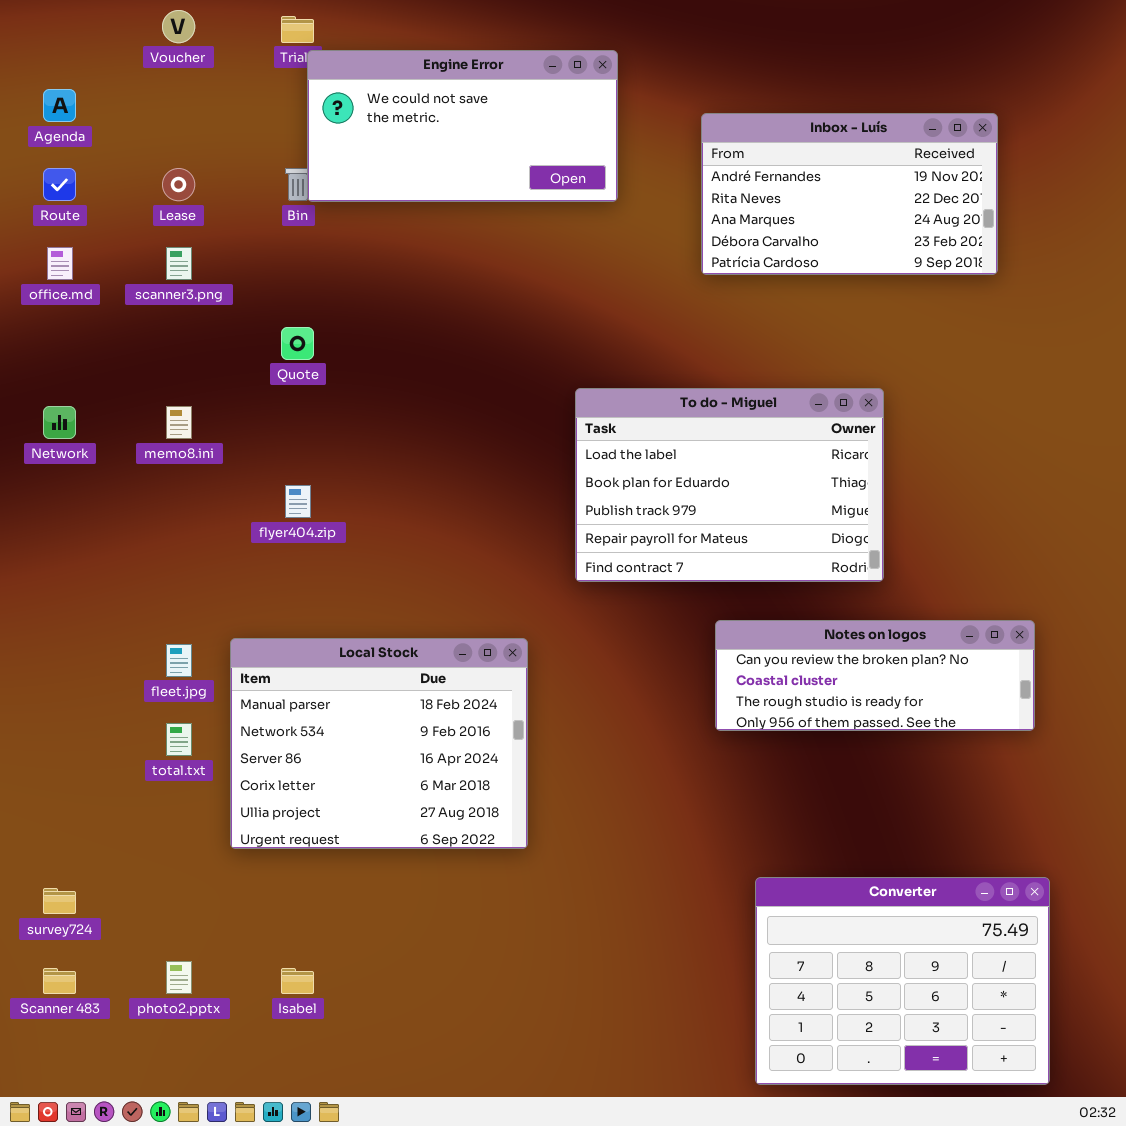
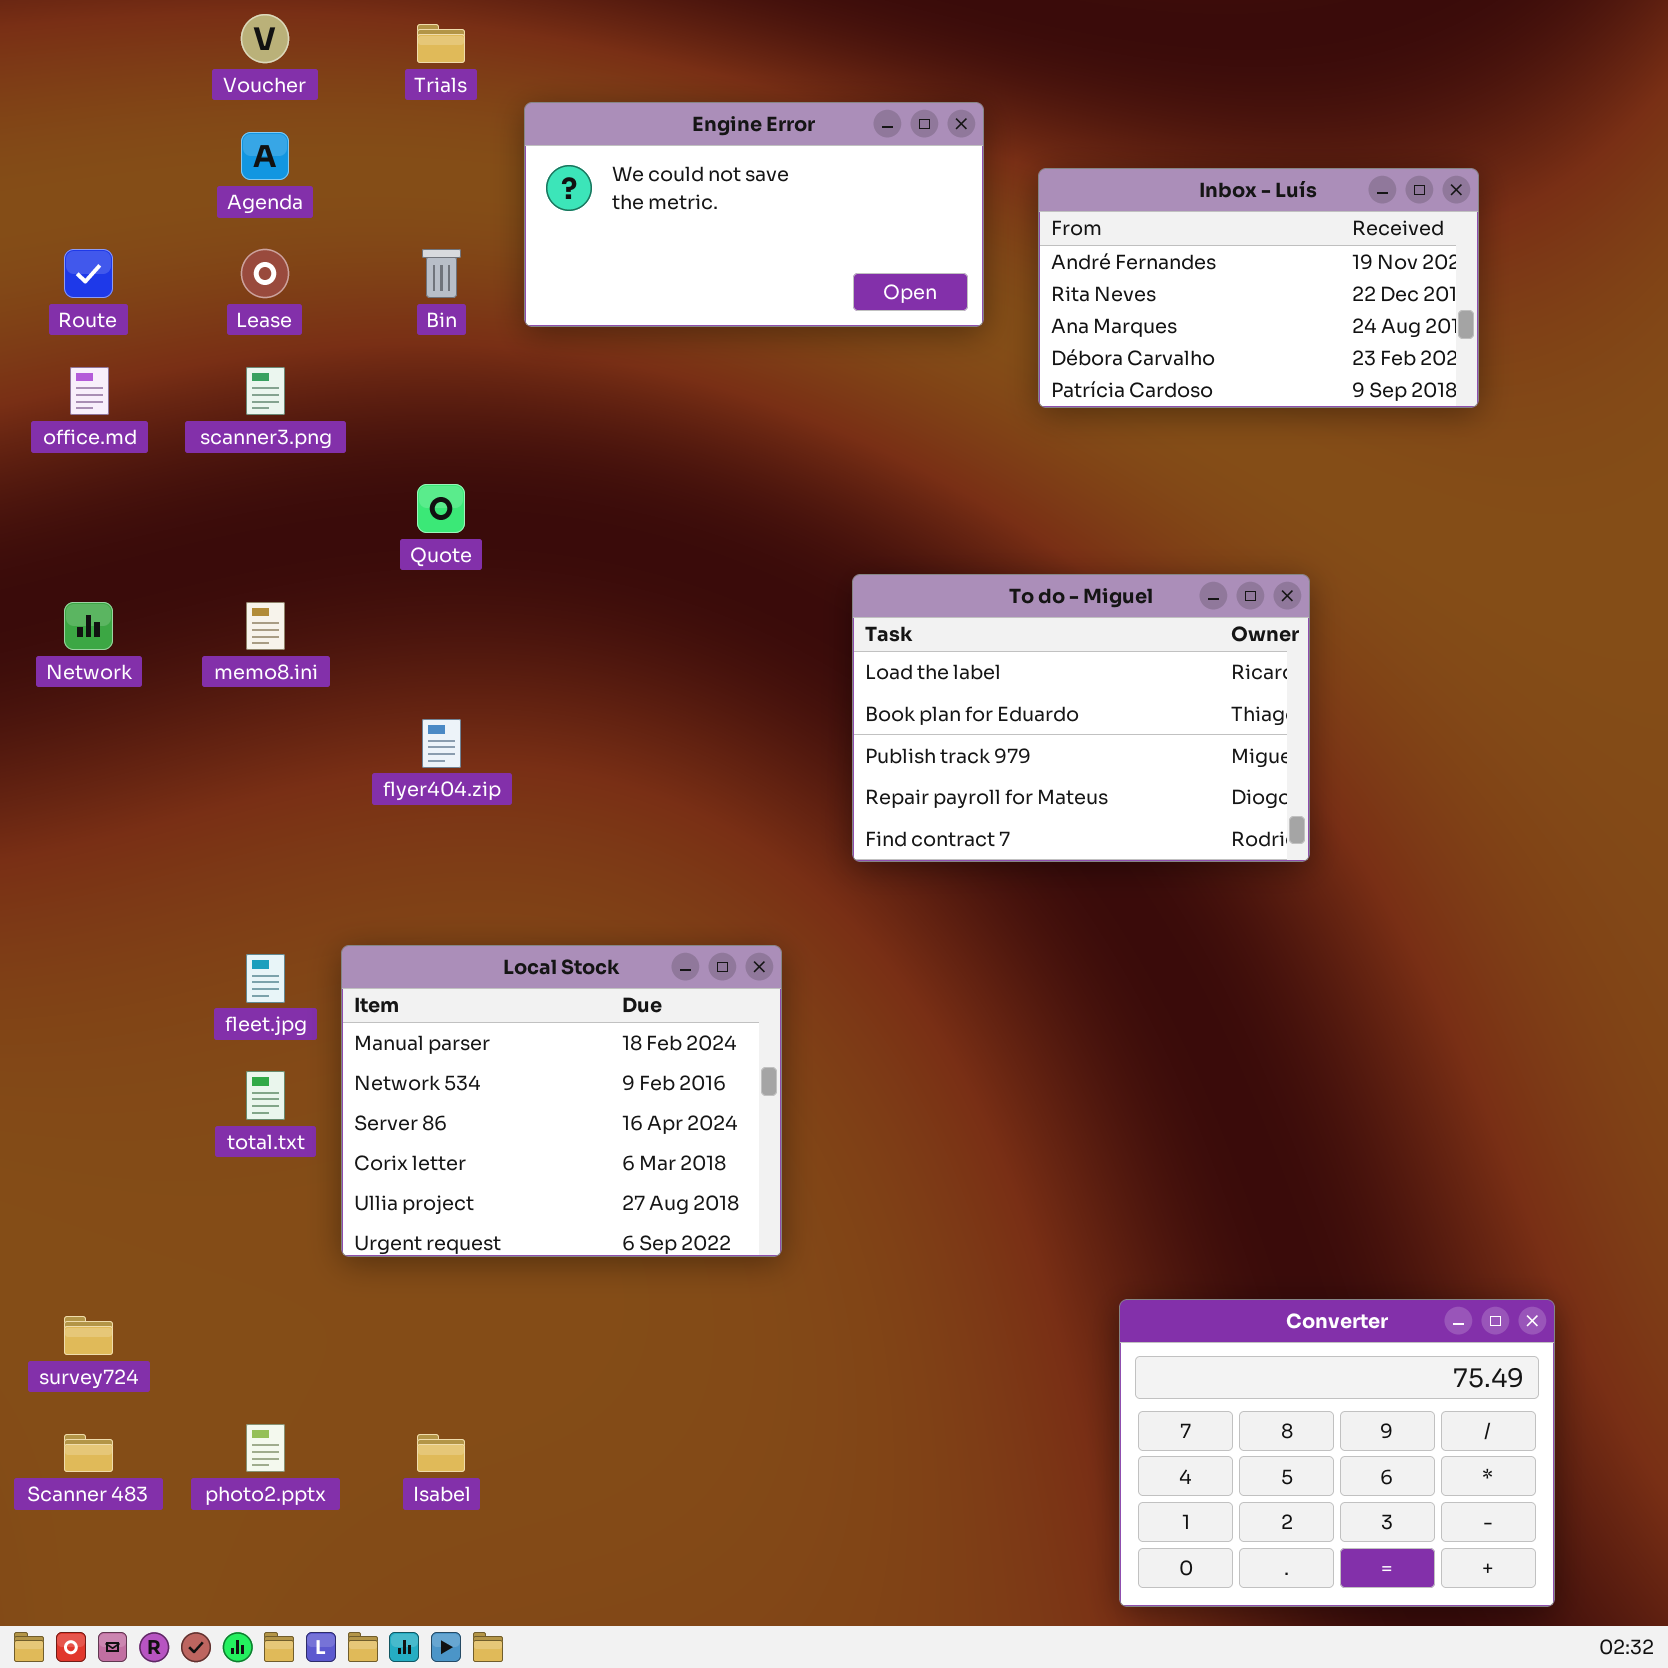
Engine Error: [307,50,618,202] -> [524,102,984,327], moved
Agenda: [43,89,76,122] -> [241,132,289,180], moved
Notes on logos: [715,620,1035,731] -> none, closed

